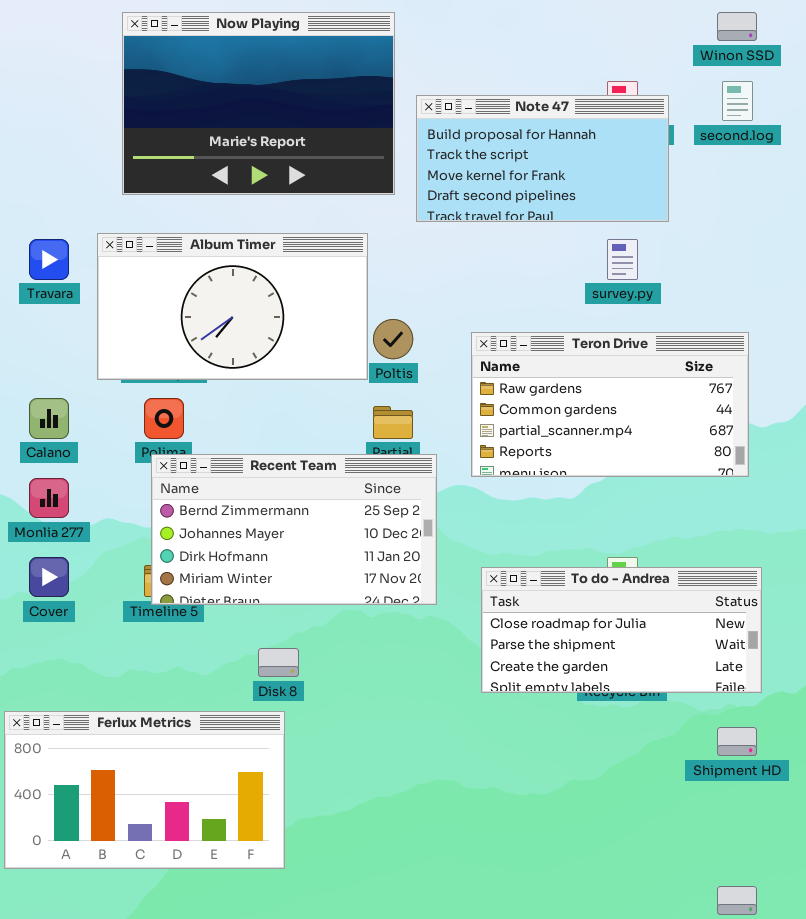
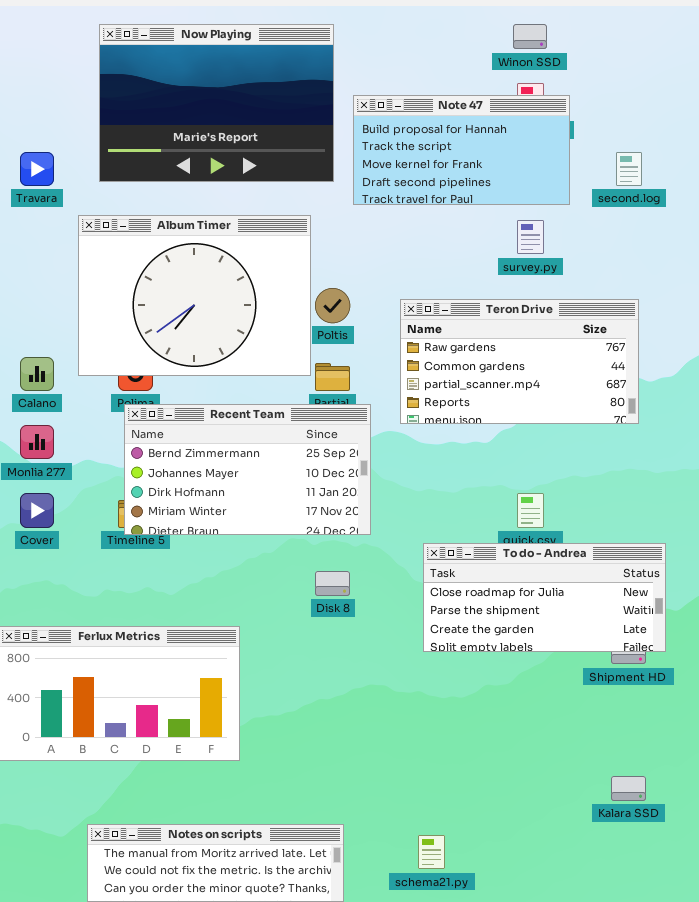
Winon SSD: [717,12,757,41] -> [513,24,547,49], moved
second.log: [722,81,753,121] -> [616,152,642,186], moved
Album Timer: [97,233,368,380] -> [78,215,311,376], resized
Travara: [29,239,69,280] -> [20,152,54,186], moved
To do - Andrea: [481,567,762,693] -> [423,543,666,652], moved
Disk 8: [258,648,299,677] -> [315,571,350,596], moved

